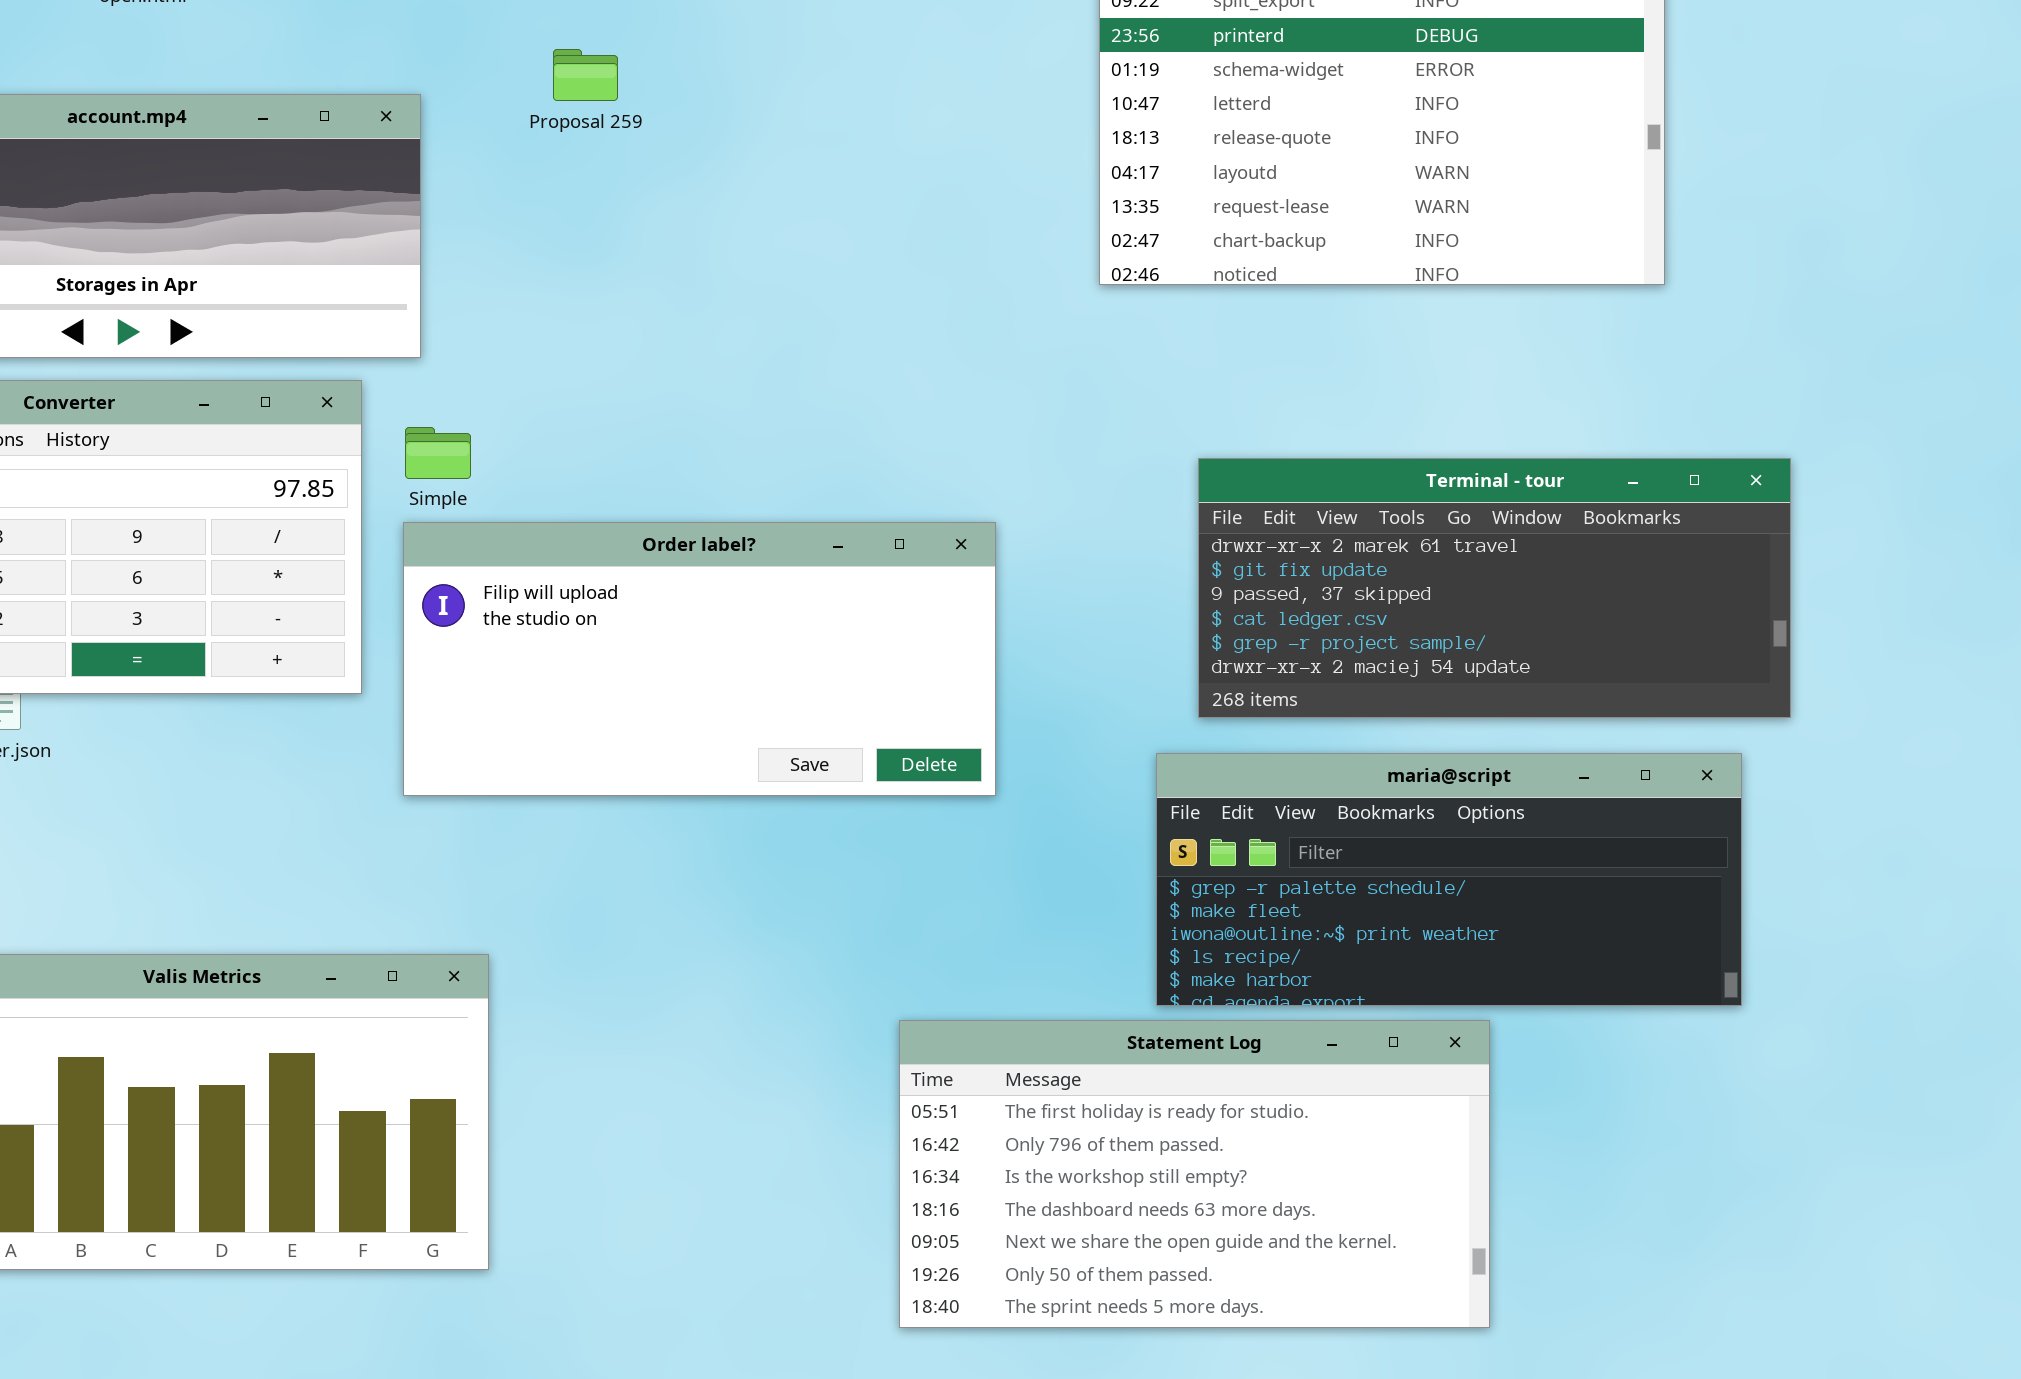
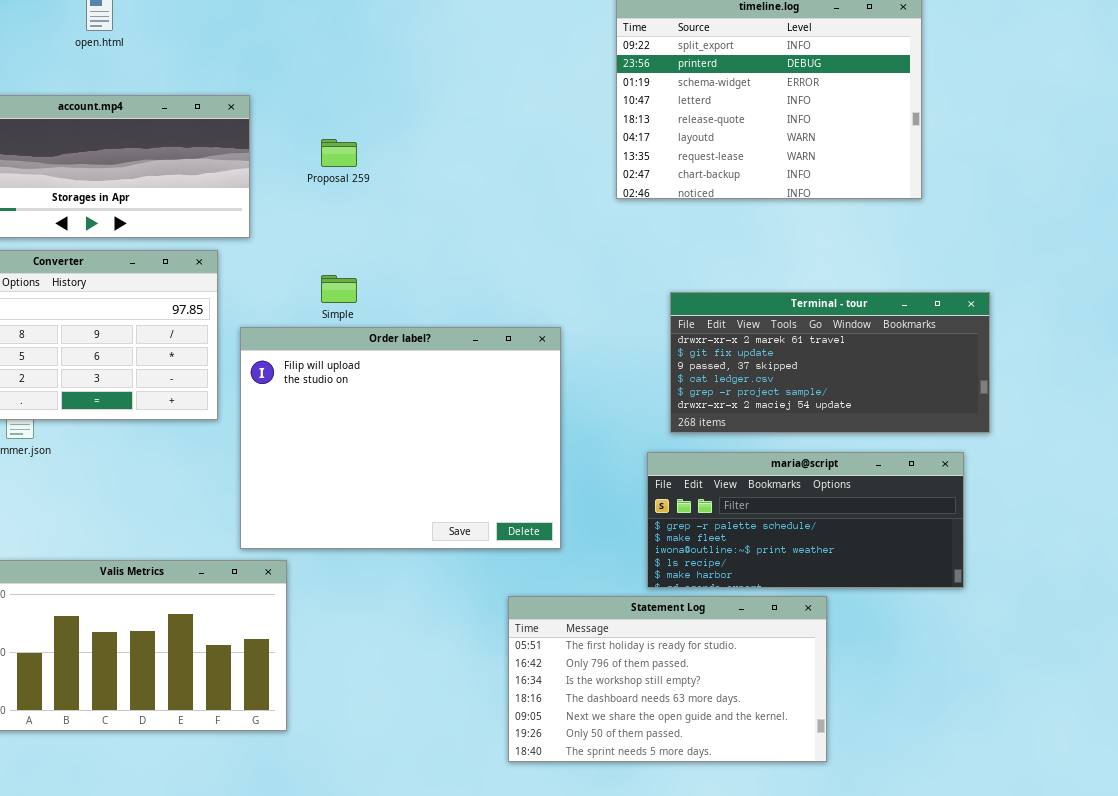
Proposal 259: [553,49,618,101] -> [321,139,357,167], moved
Simple: [405,427,471,479] -> [321,275,357,303], moved
Order label?: [403,522,996,796] -> [240,327,561,549], resized

